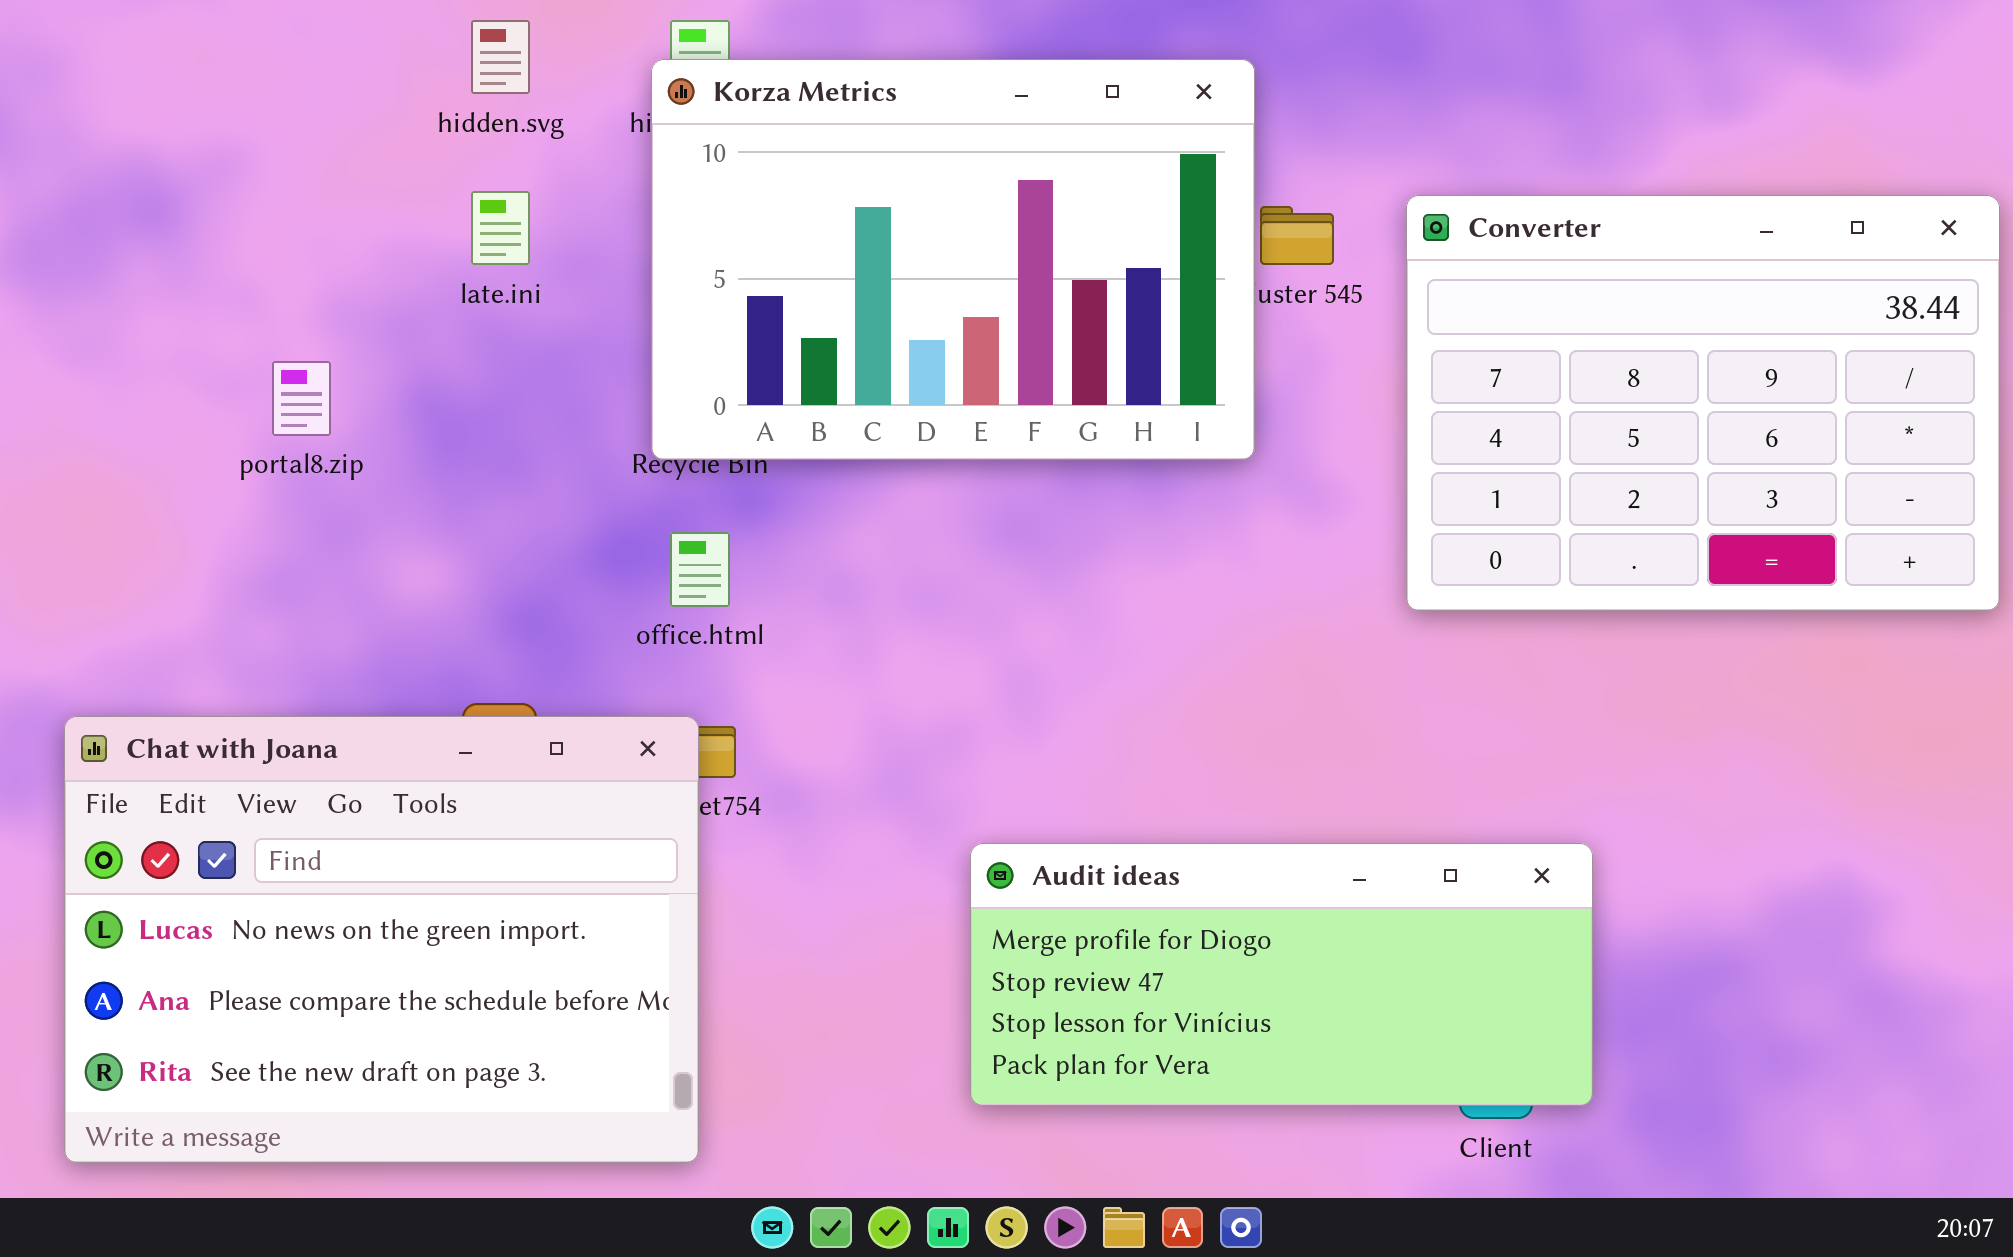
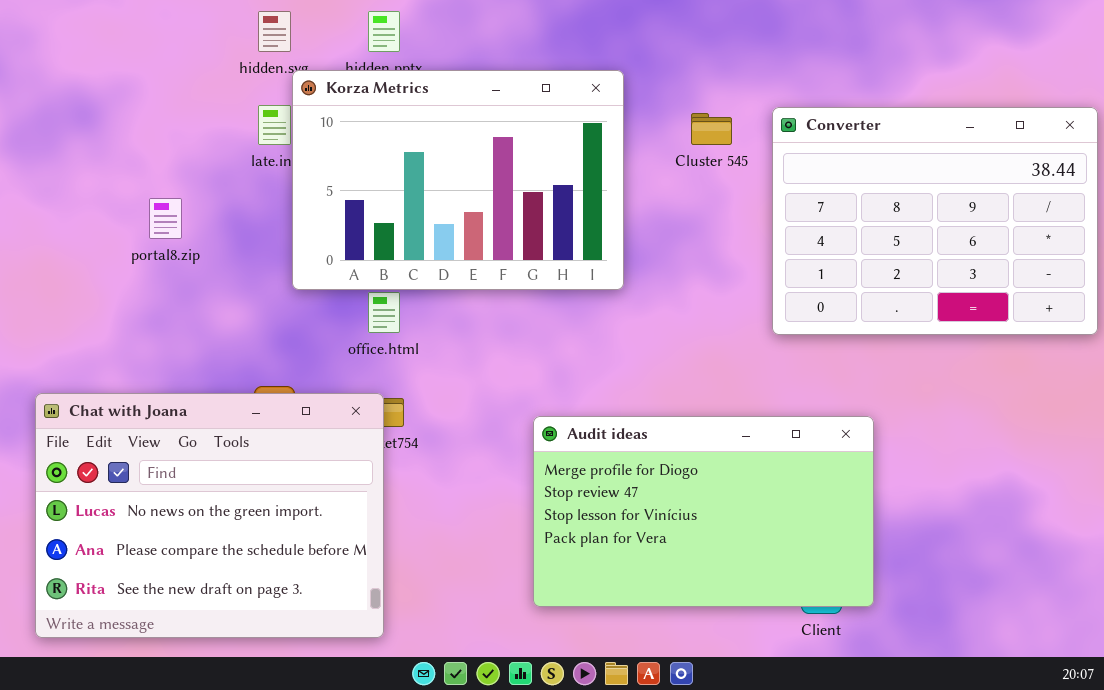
Korza Metrics: [651,59,1255,460] -> [292,70,624,290], moved
Audit ideas: [970,843,1593,1106] -> [533,416,874,607], resized

